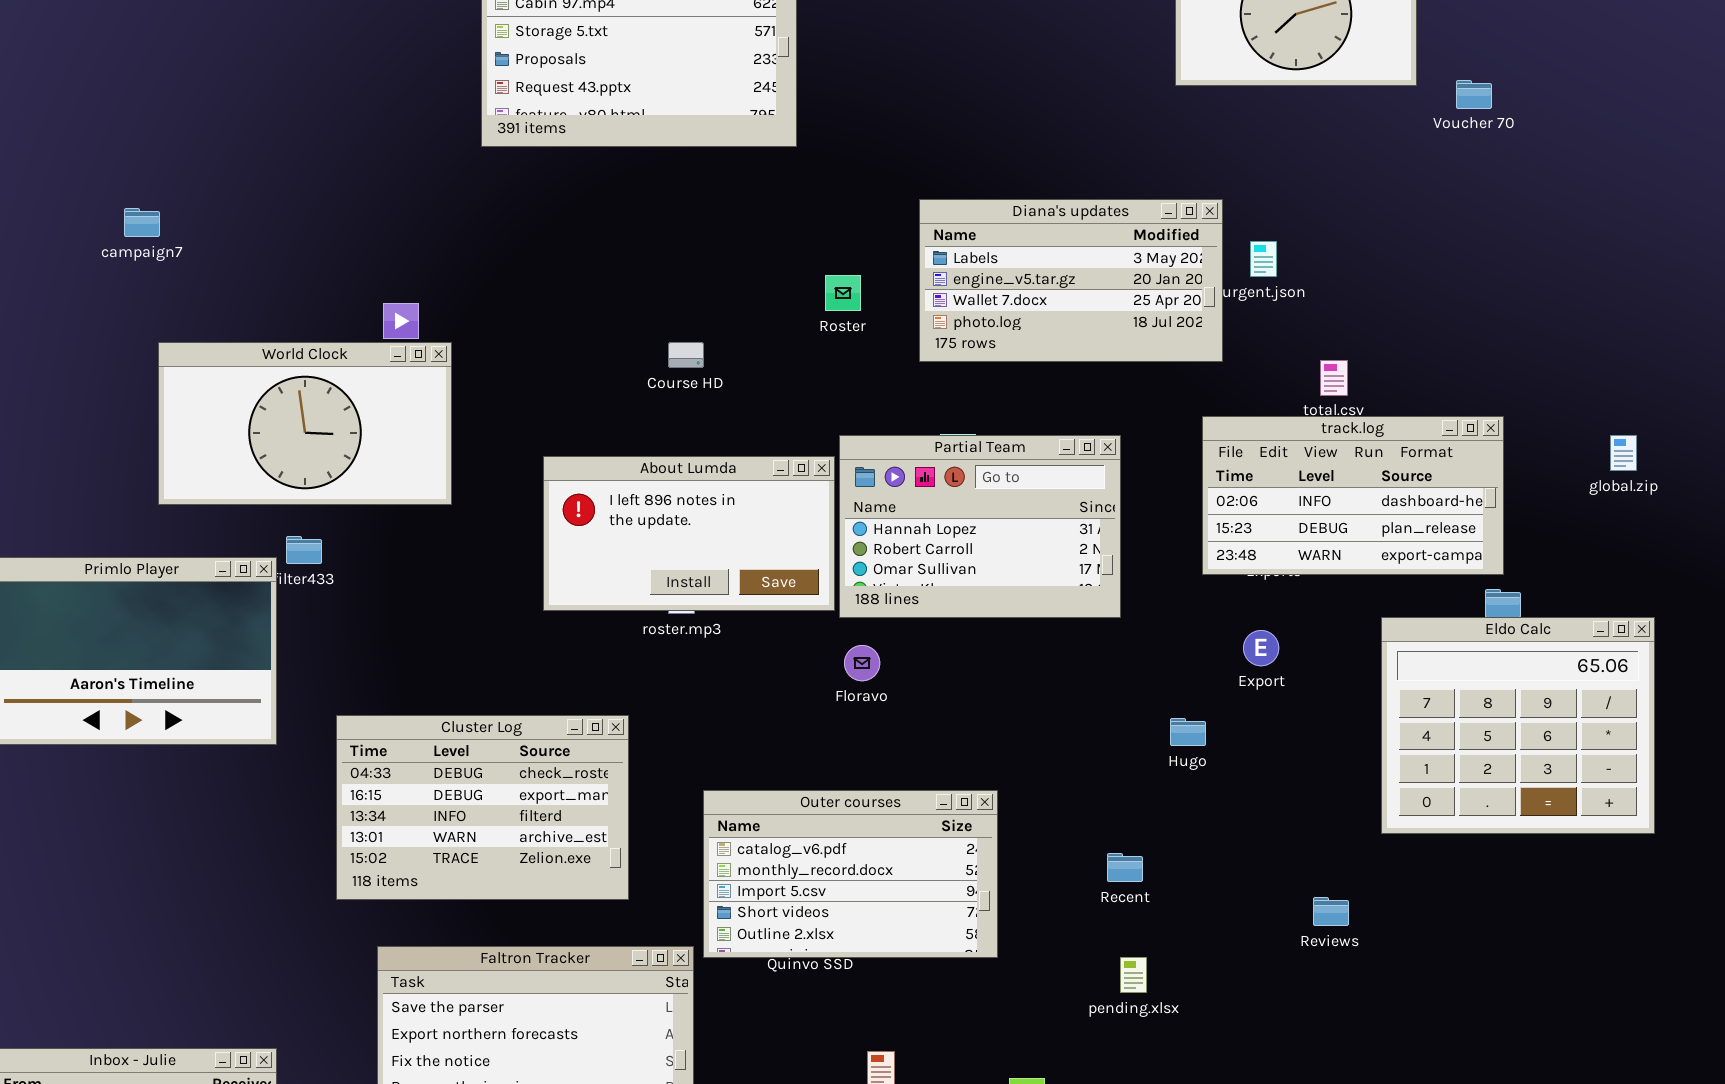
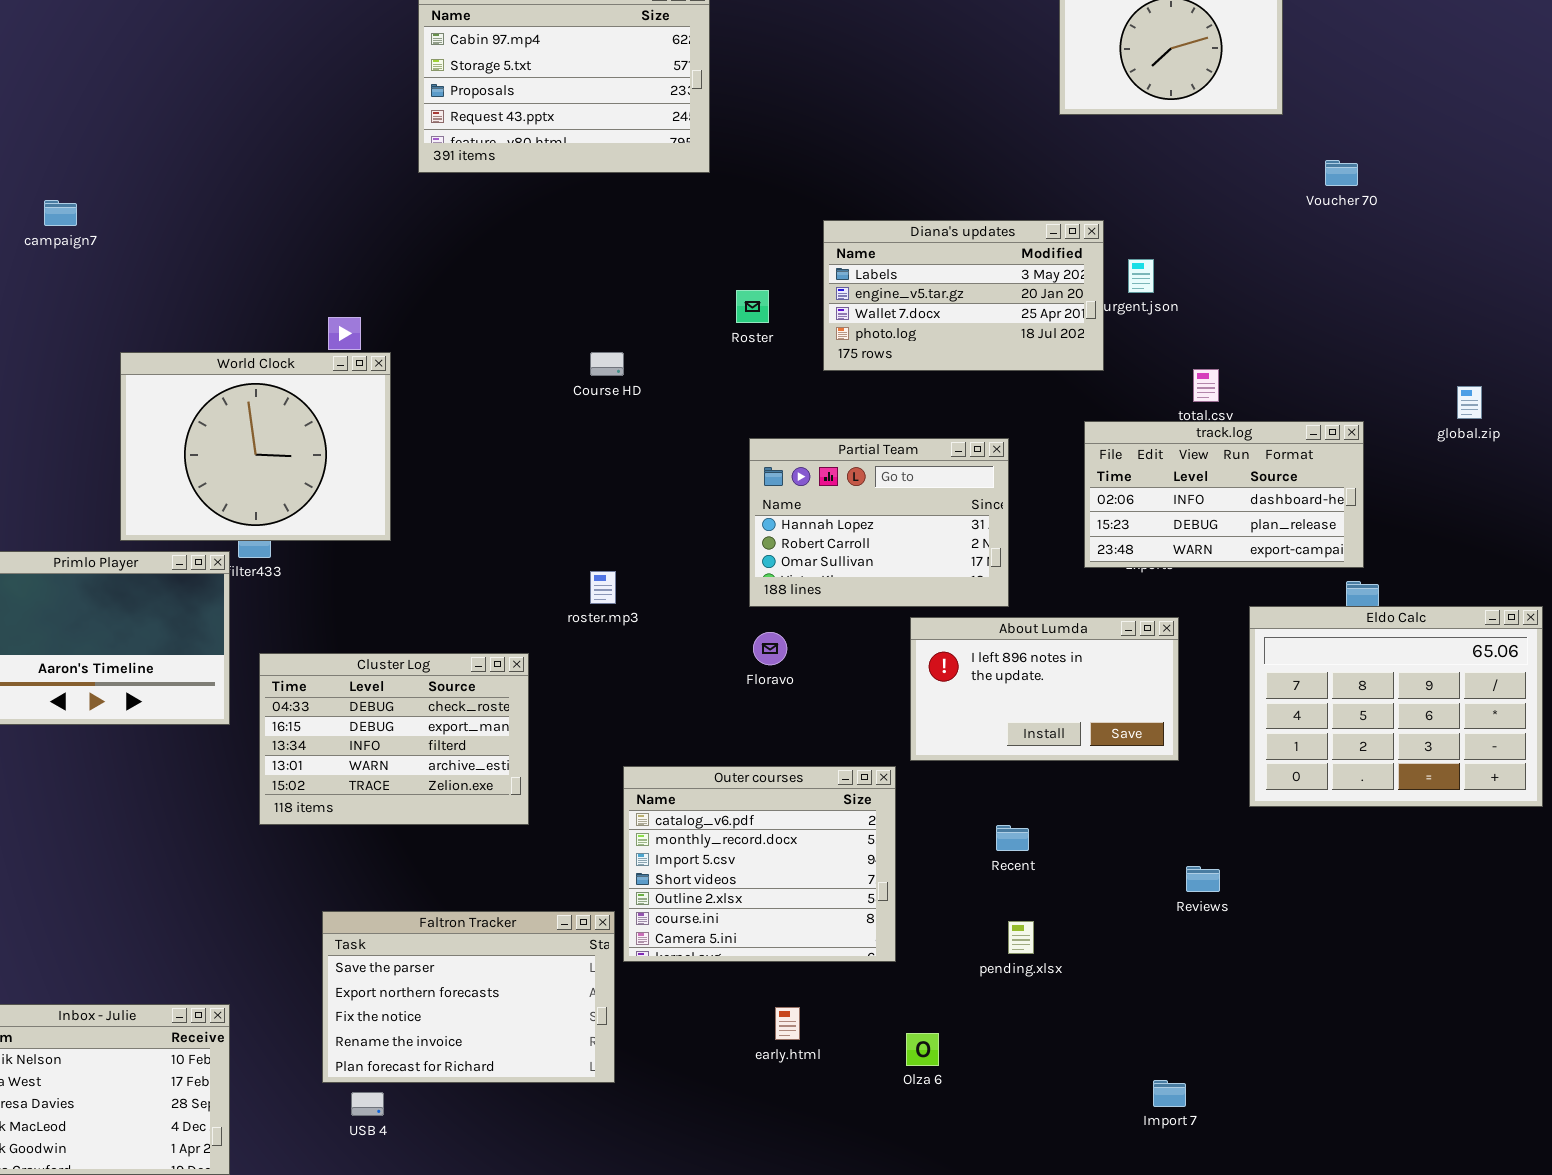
Voucher 70: [1456,80,1492,109] -> [1325,160,1358,186], moved
campaign7: [124,208,160,237] -> [44,200,77,226], moved
World Clock: [158,342,452,505] -> [120,352,391,541], resized
global.zip: [1610,435,1637,471] -> [1457,386,1482,419], moved
About Lumda: [543,456,835,611] -> [910,617,1179,761], moved
Eldo Calc: [1381,617,1655,834] -> [1249,606,1543,807], resized
Cluster Log: [336,715,629,900] -> [259,653,529,825], moved
Outer courses: [703,790,998,958] -> [623,766,896,962], resized

